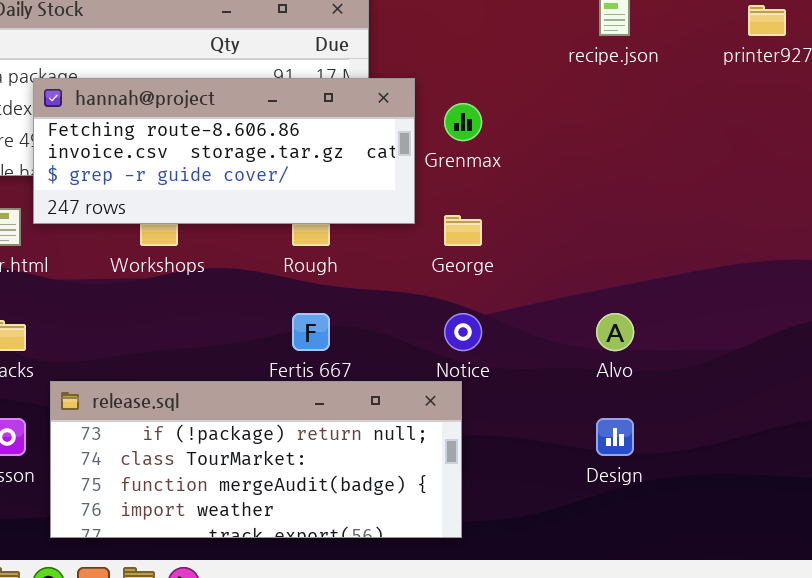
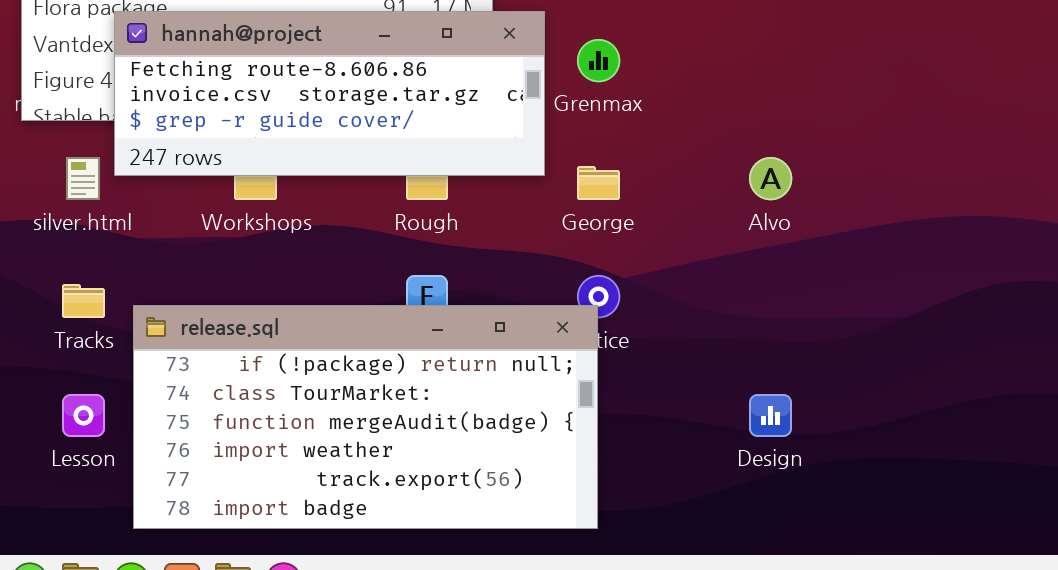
Alvo: [596,313,634,351] -> [749,157,792,200], moved
release.sql: [50,381,462,538] -> [133,305,598,529], resized

